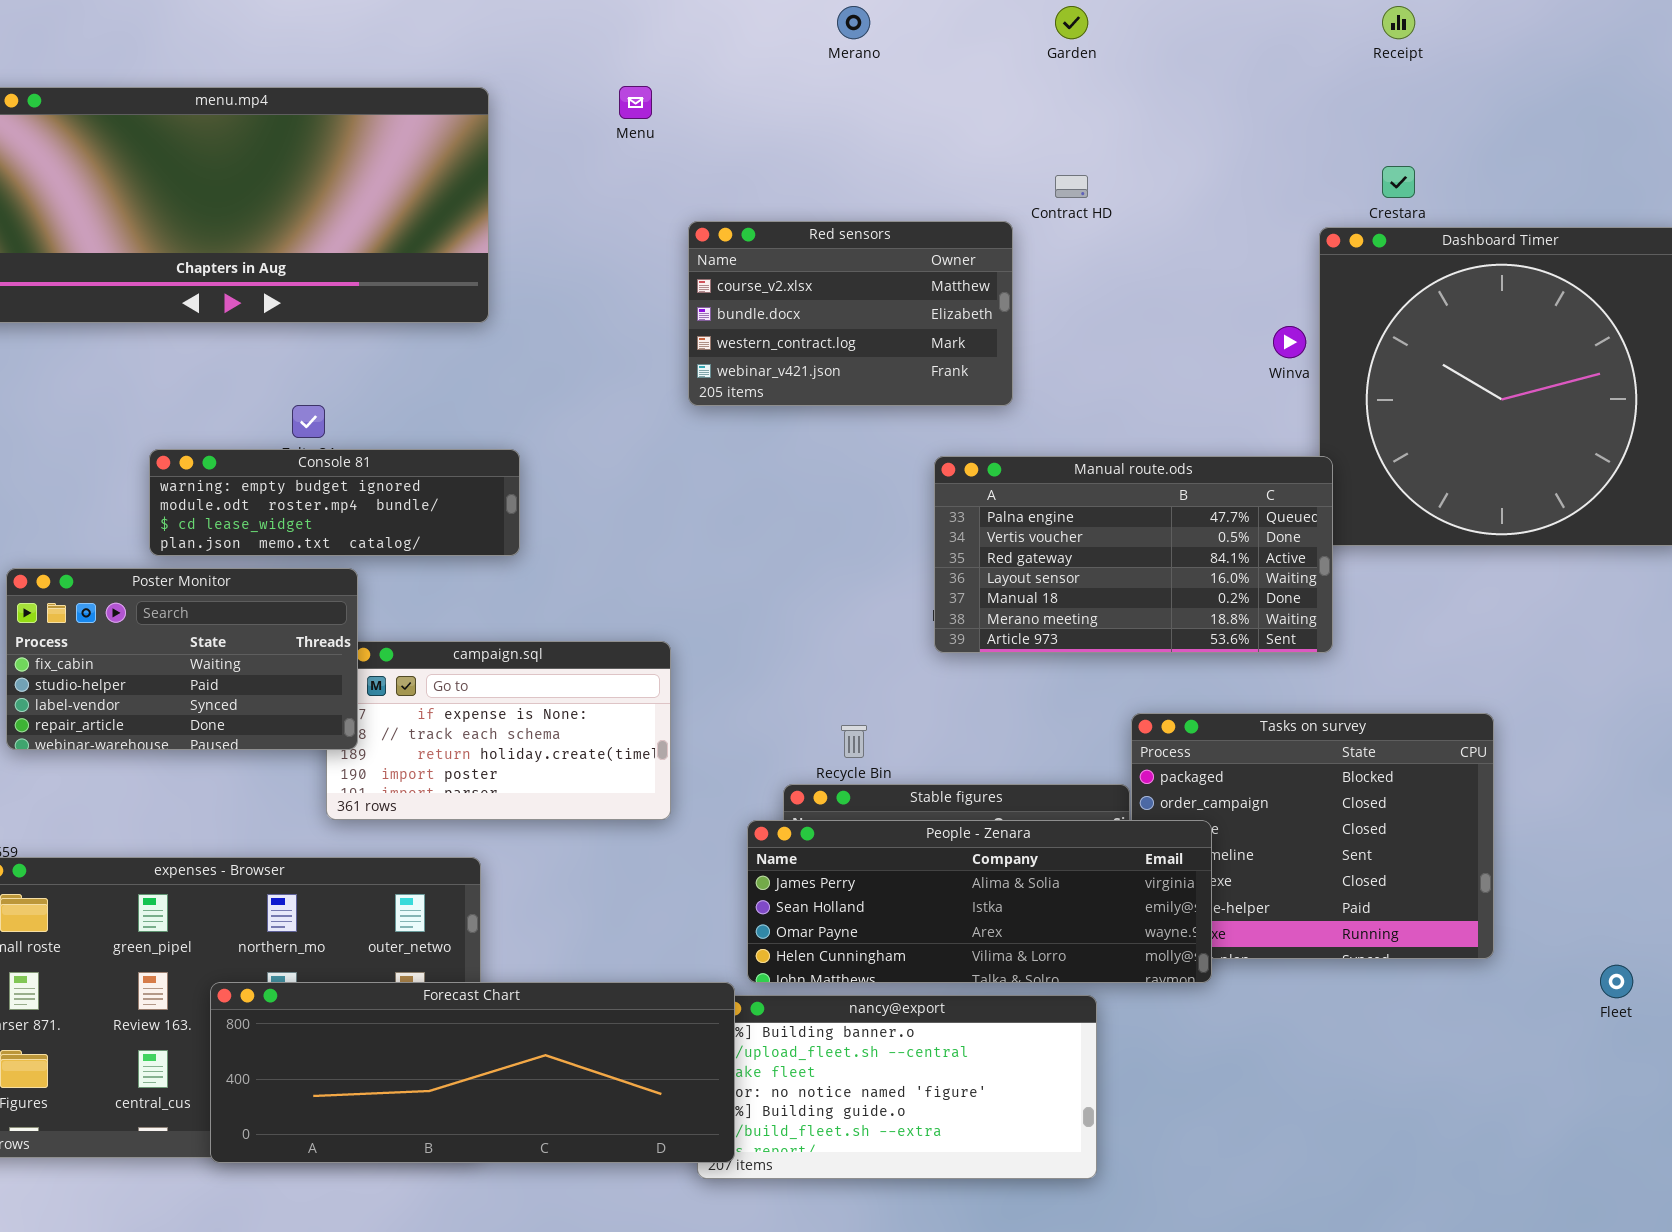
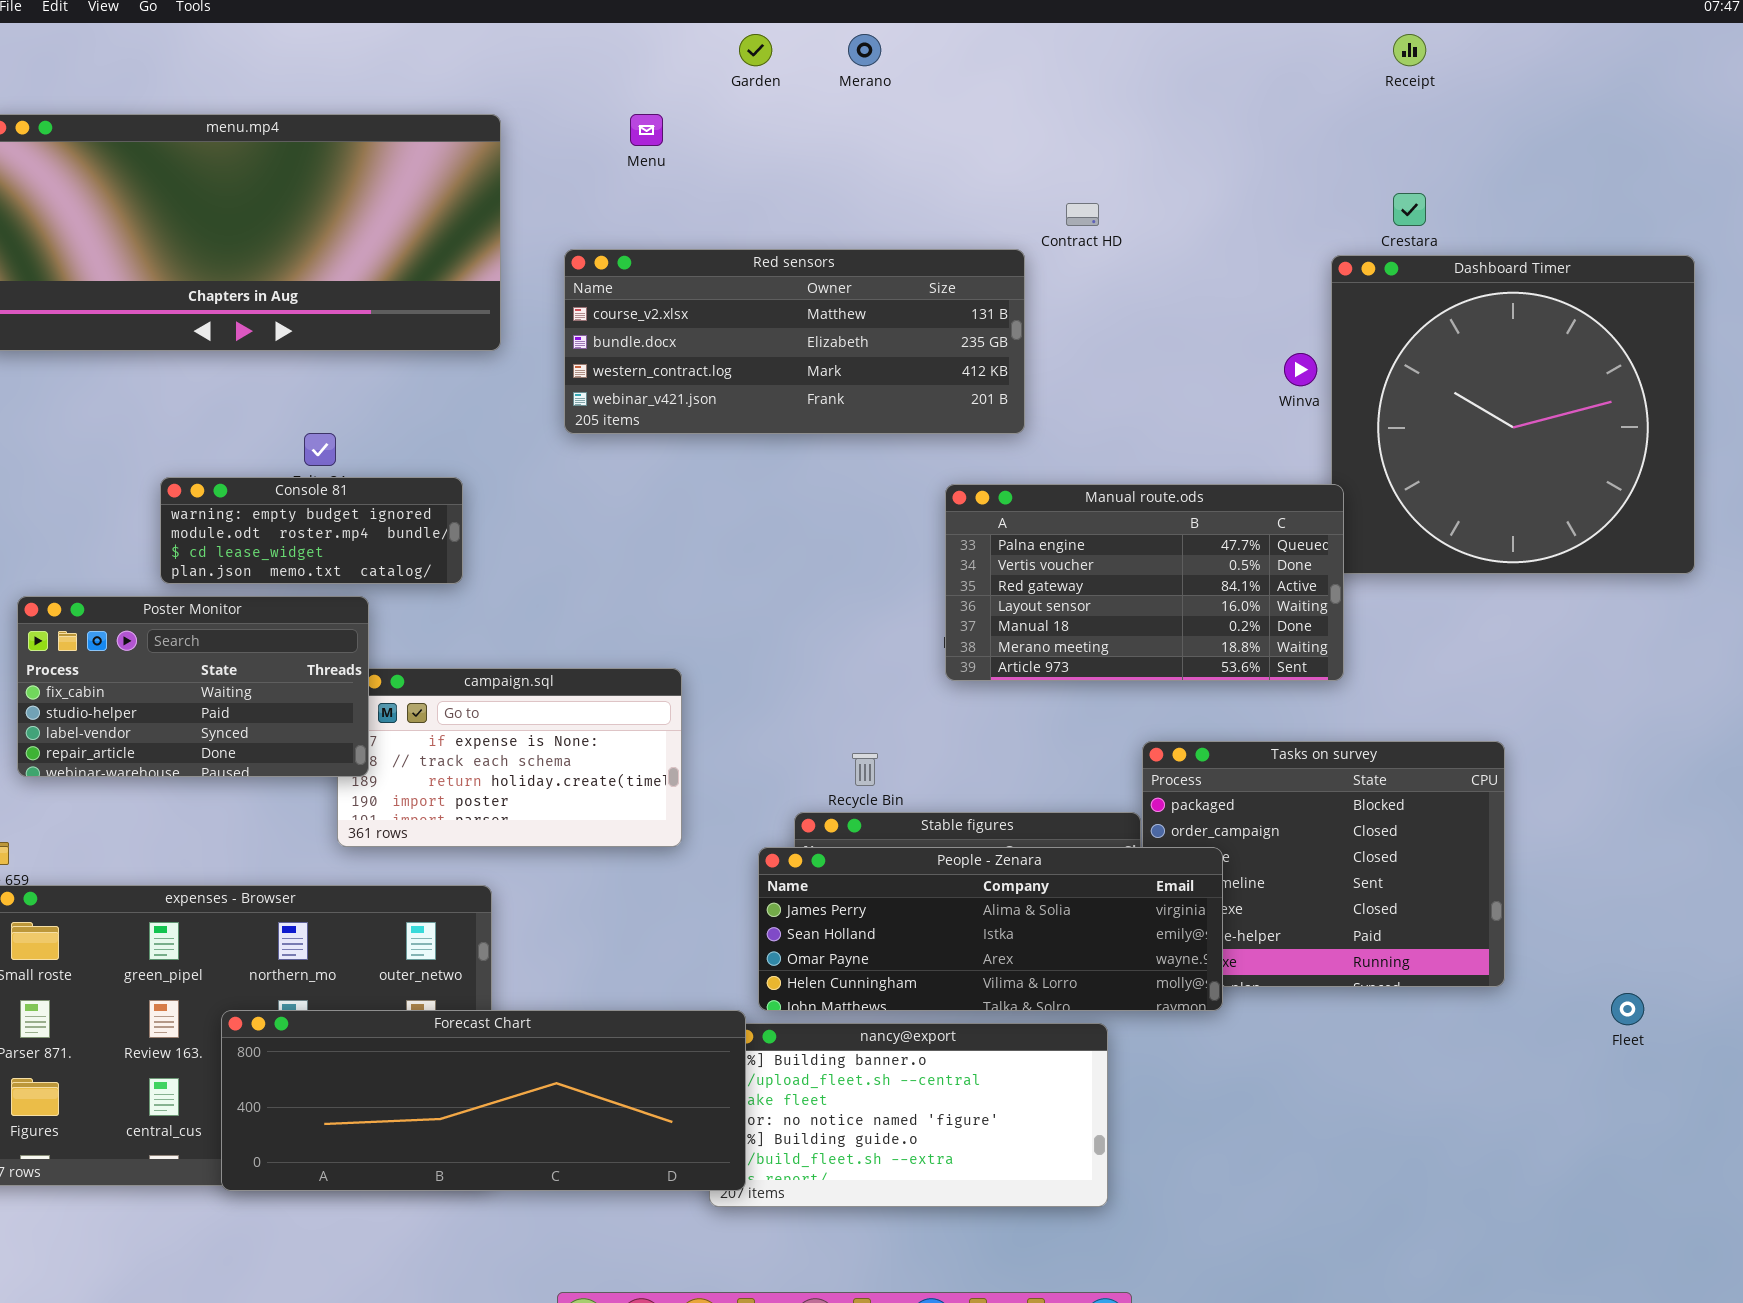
Garden: [1055,6,1088,39] -> [739,34,772,66], moved
Red sensors: [688,221,1013,406] -> [564,249,1025,434], resized
Console 81: [149,449,520,556] -> [160,477,463,584], resized

